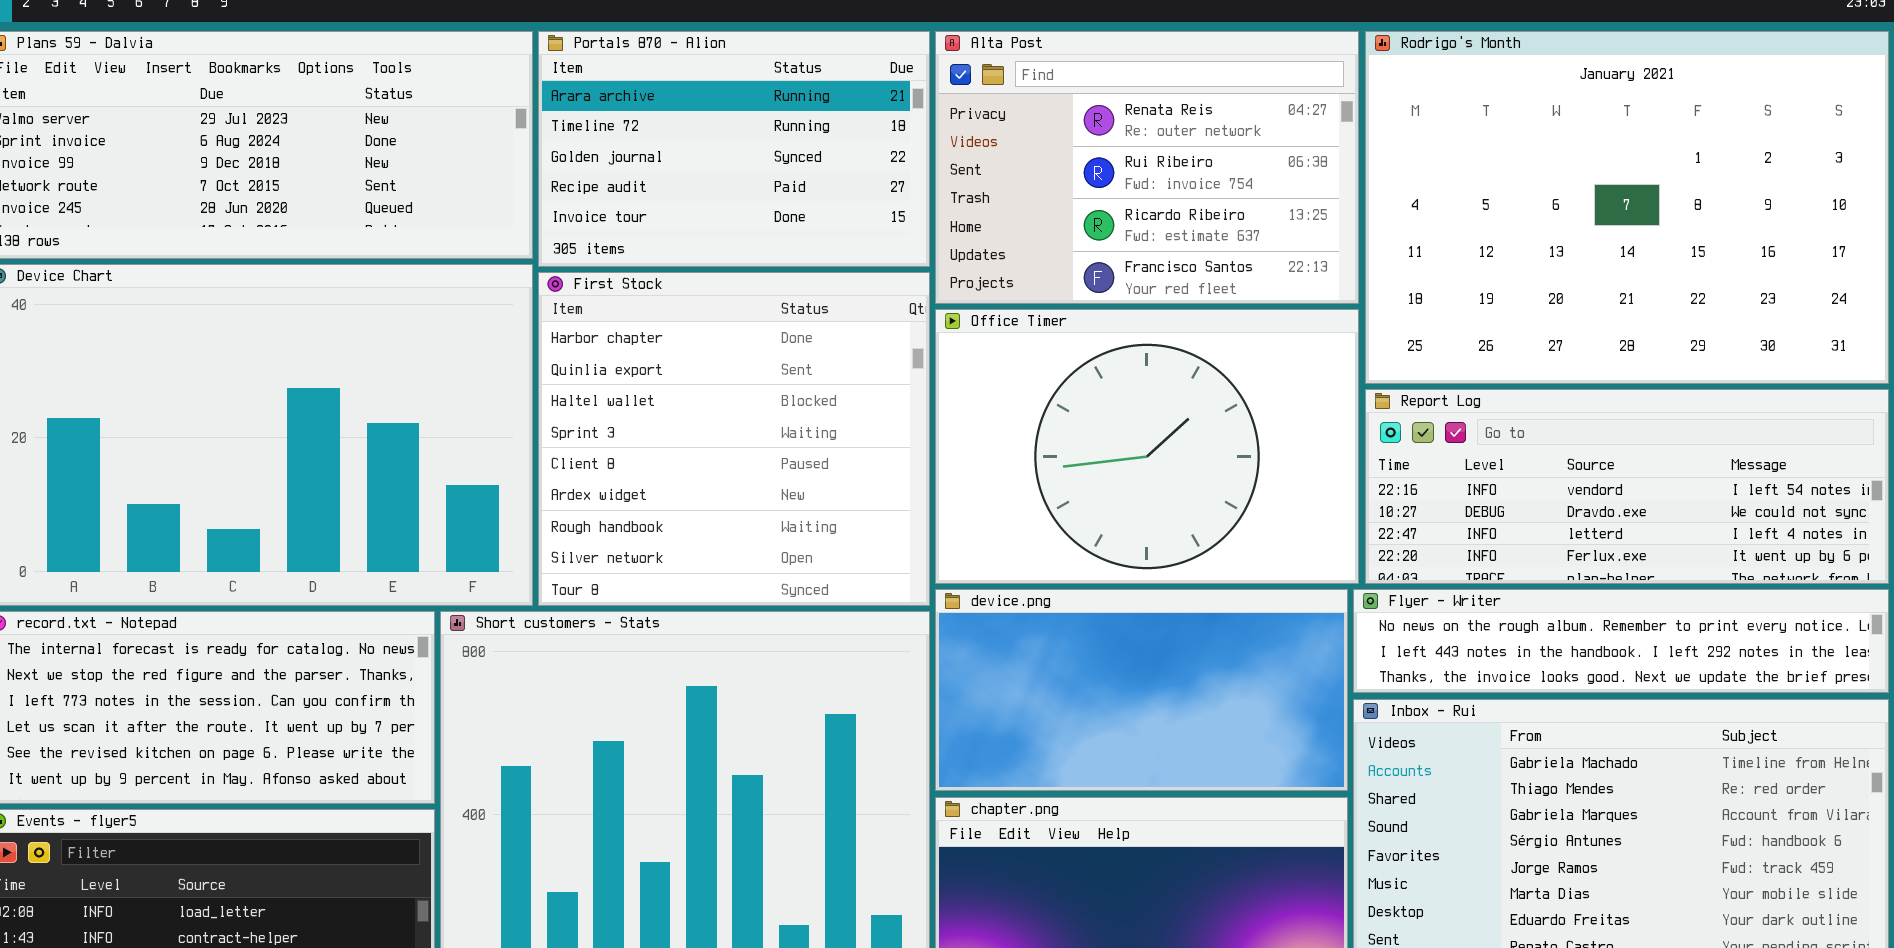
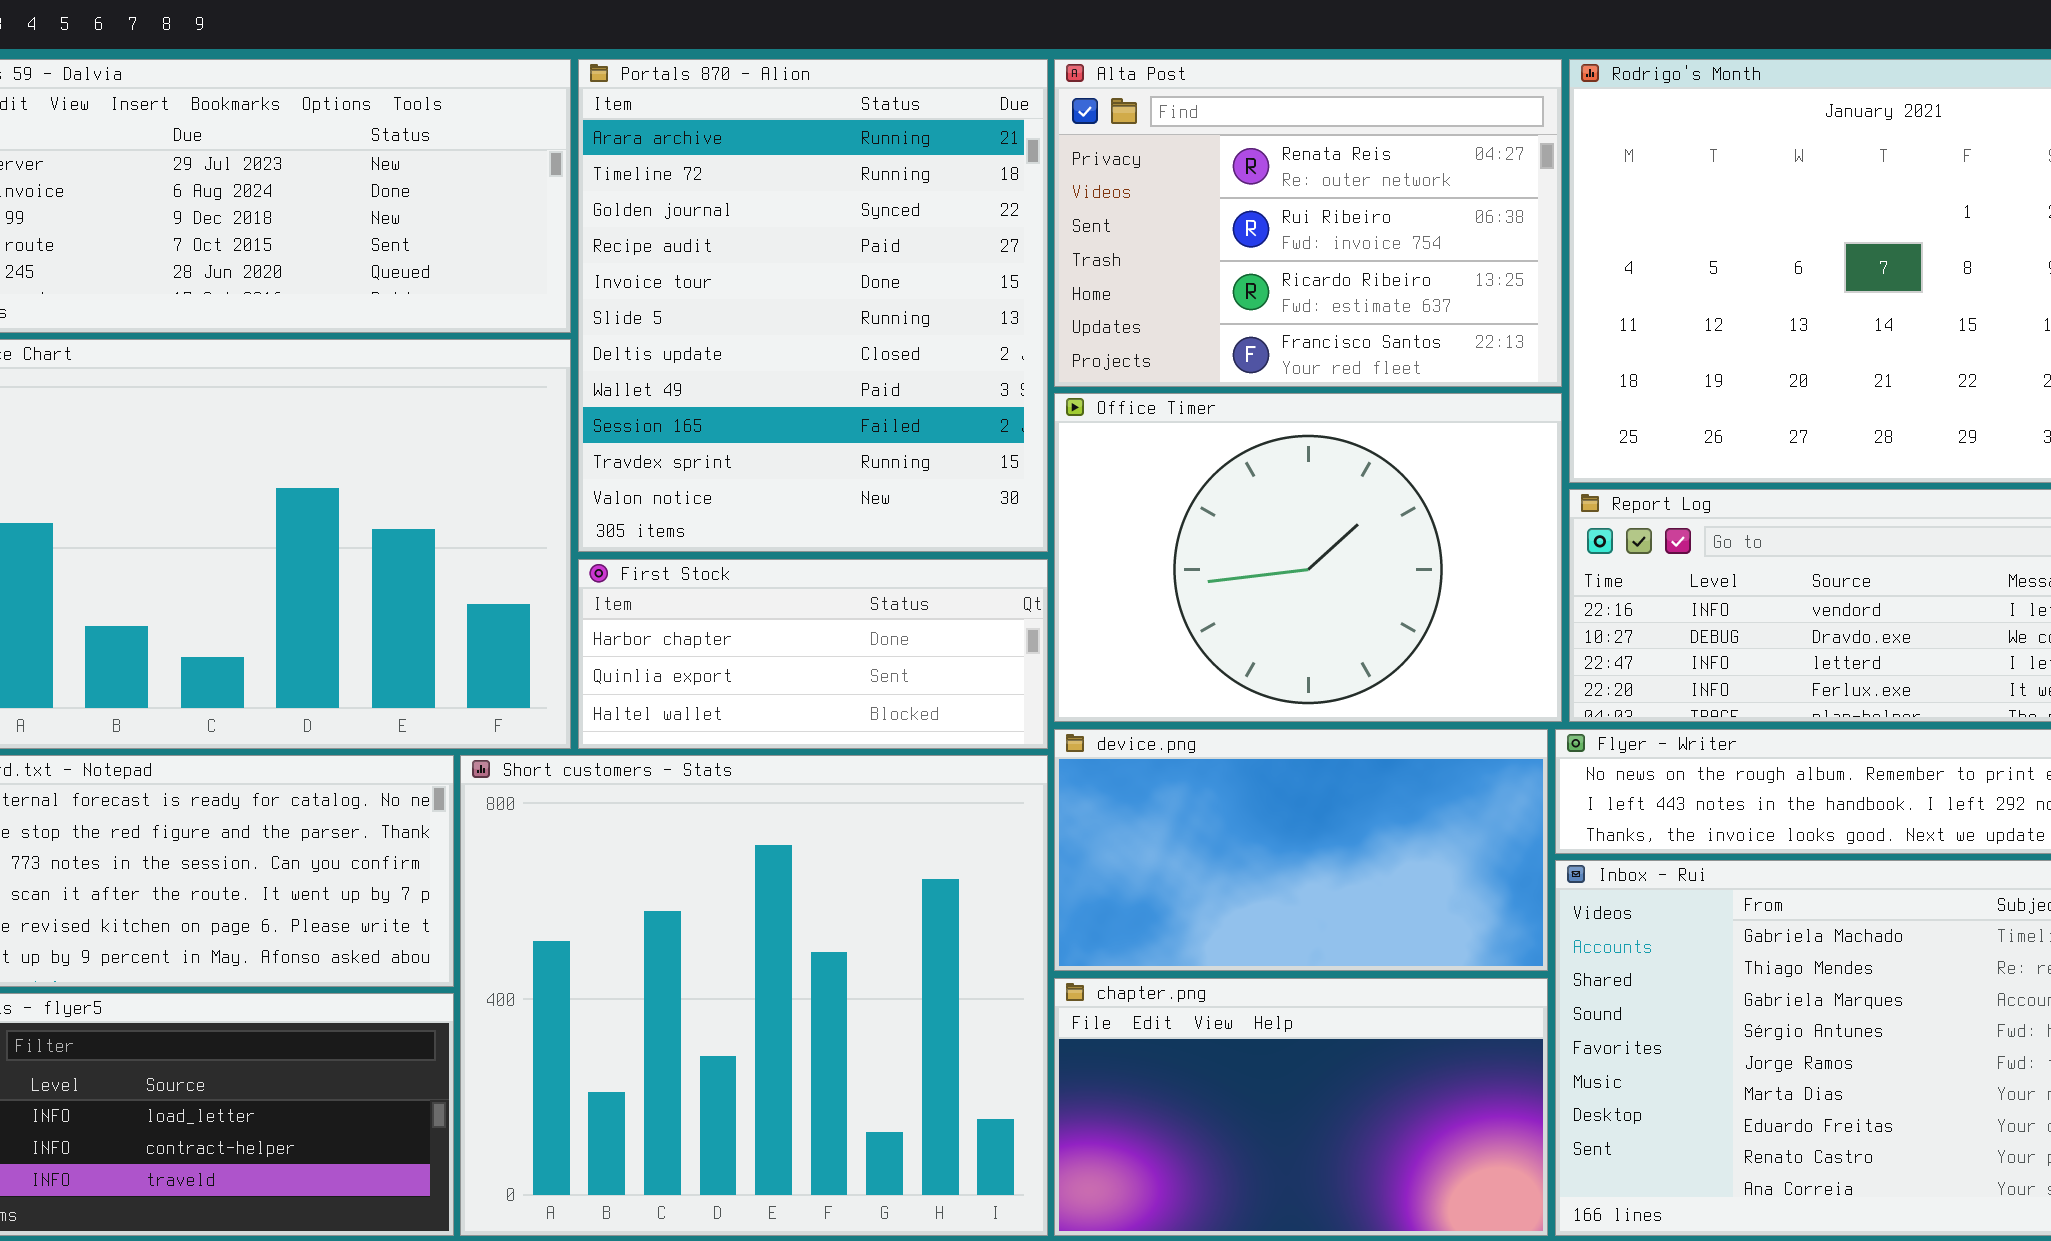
Portals 870 - Alion: [538,31,930,267] -> [578,59,1048,552], resized
First Stock: [538,272,930,606] -> [578,559,1048,749], resized

